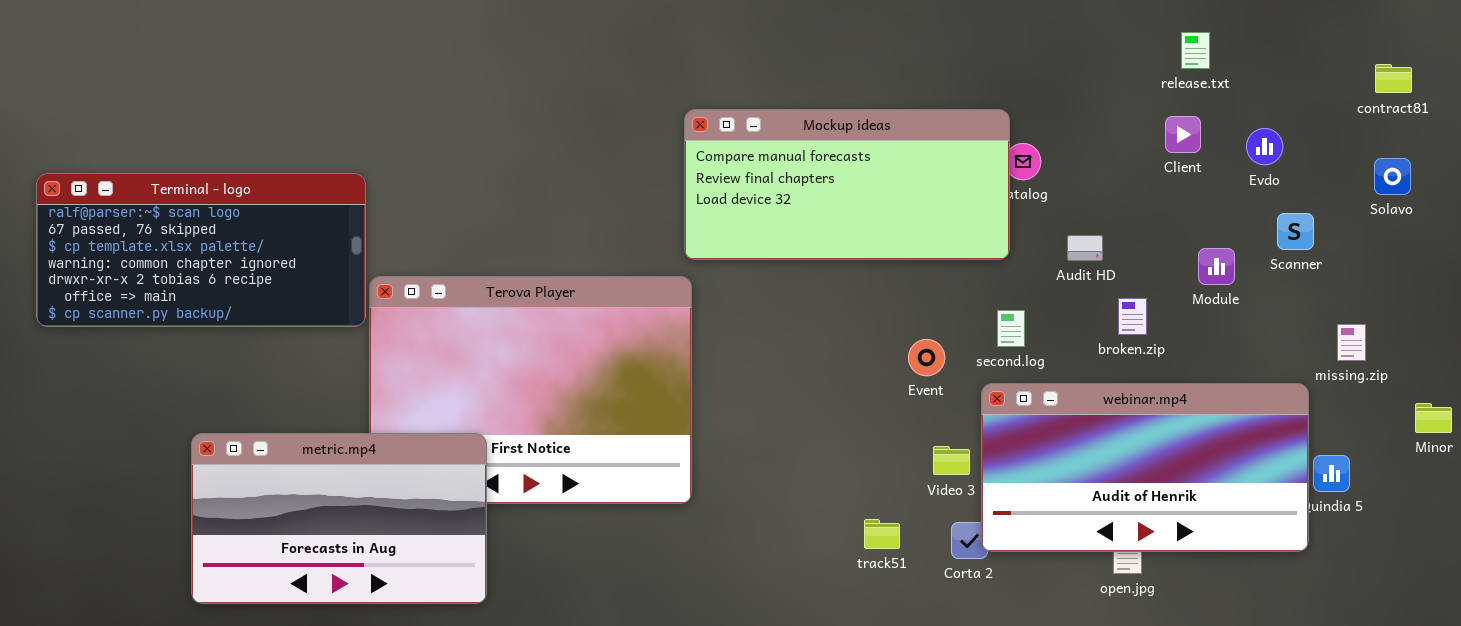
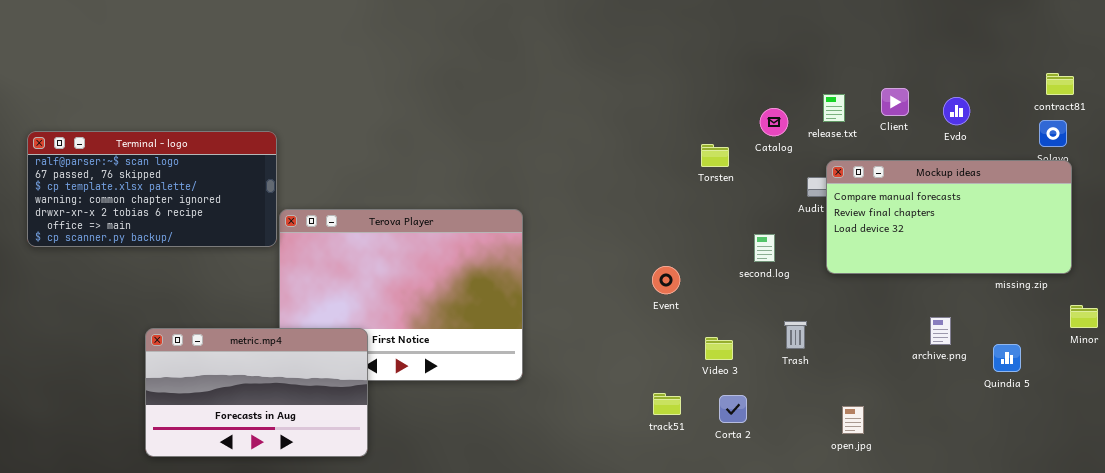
release.txt: [1181,32,1210,69] -> [823,94,845,122], moved
contract81: [1375,64,1412,93] -> [1046,73,1074,95], moved
Mockup ideas: [684,109,1010,260] -> [826,160,1072,274], moved
Event: [908,339,945,376] -> [652,266,680,294], moved
webinar.mp4: [981,383,1309,552] -> none, closed

